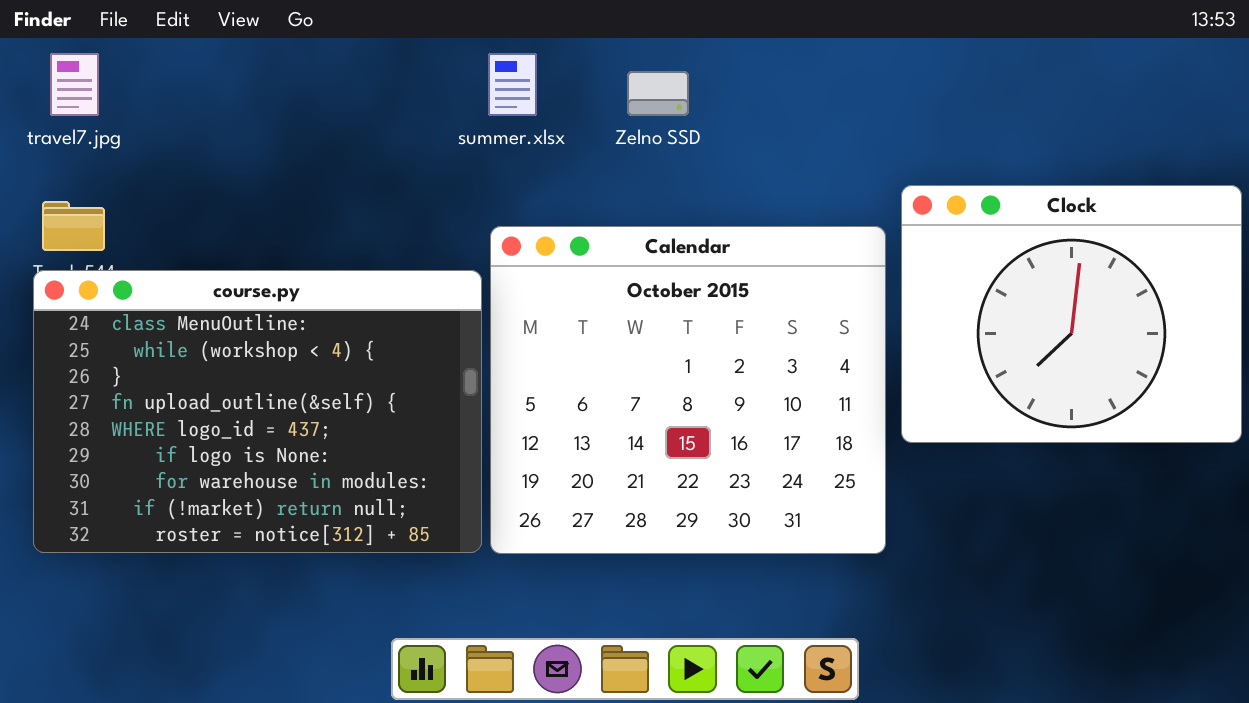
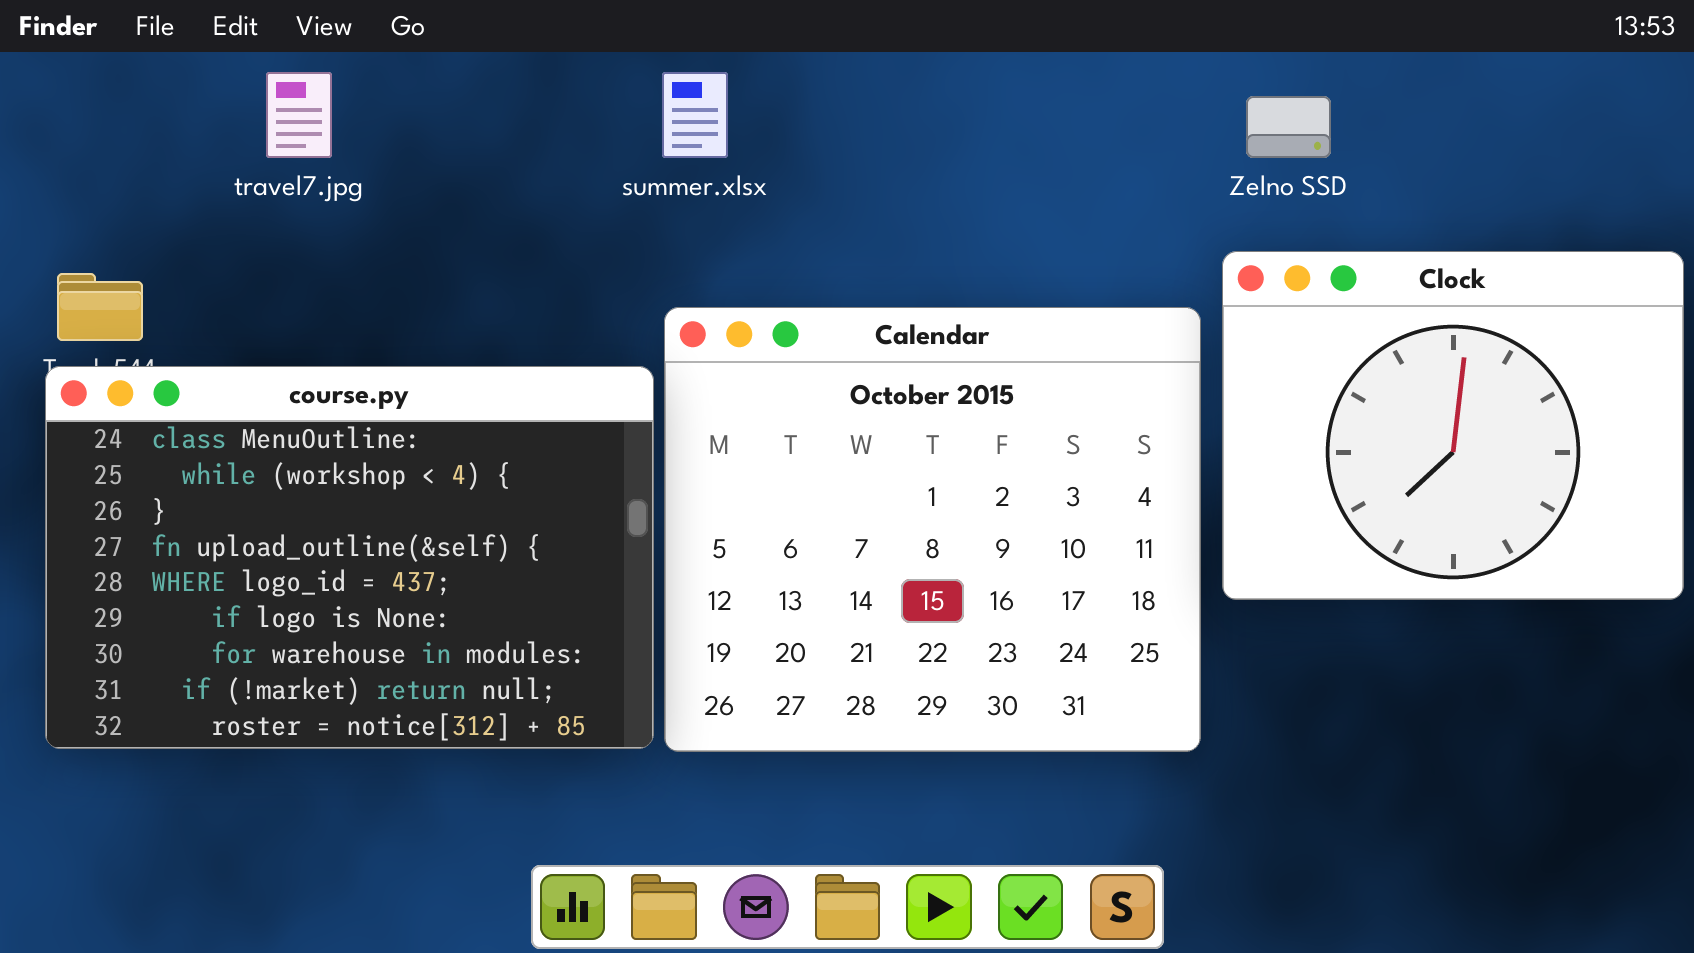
travel7.jpg: [50,53,99,116] -> [266,72,332,158], moved
Zelno SSD: [627,71,689,116] -> [1246,96,1331,158], moved

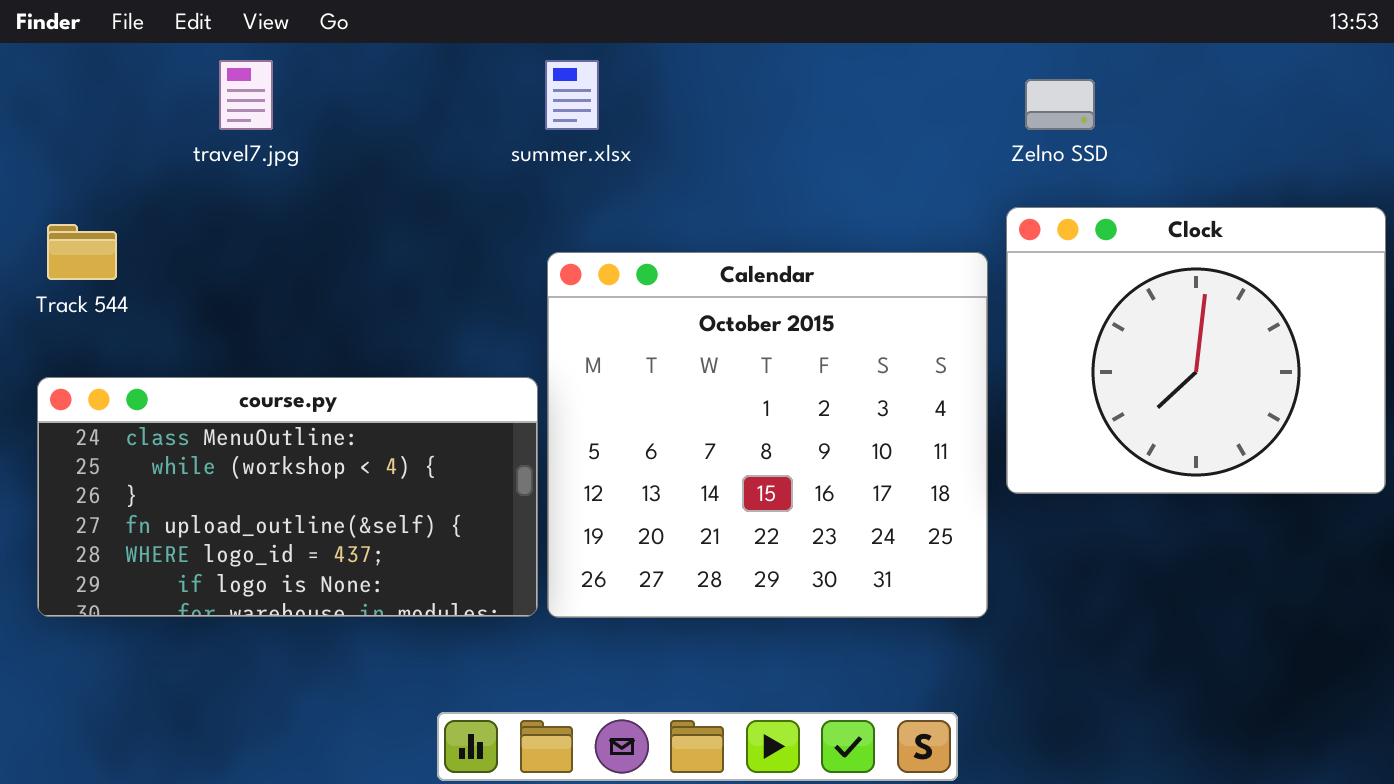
course.py: [45,366,654,749] -> [37,377,538,617], resized

